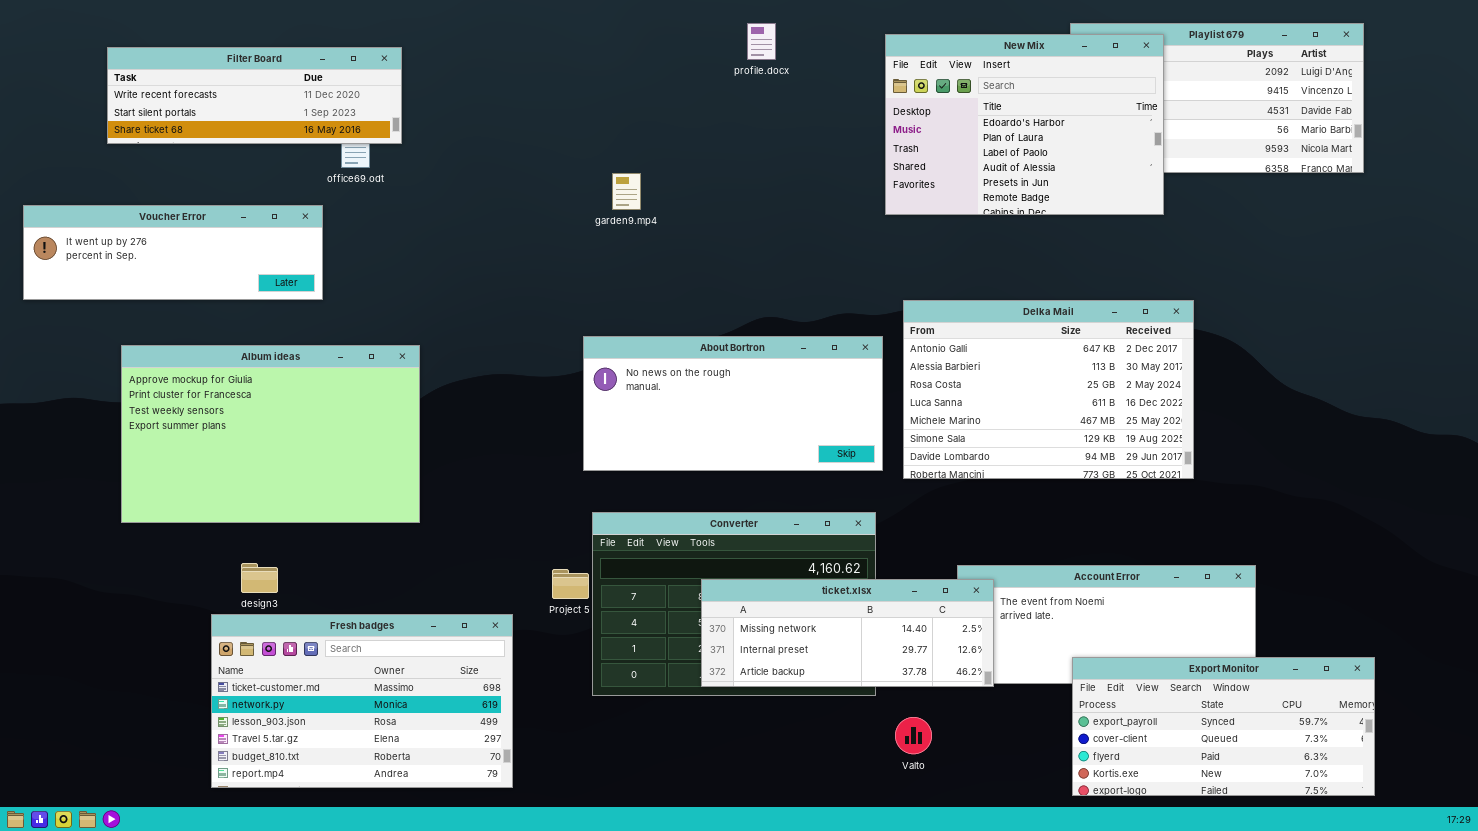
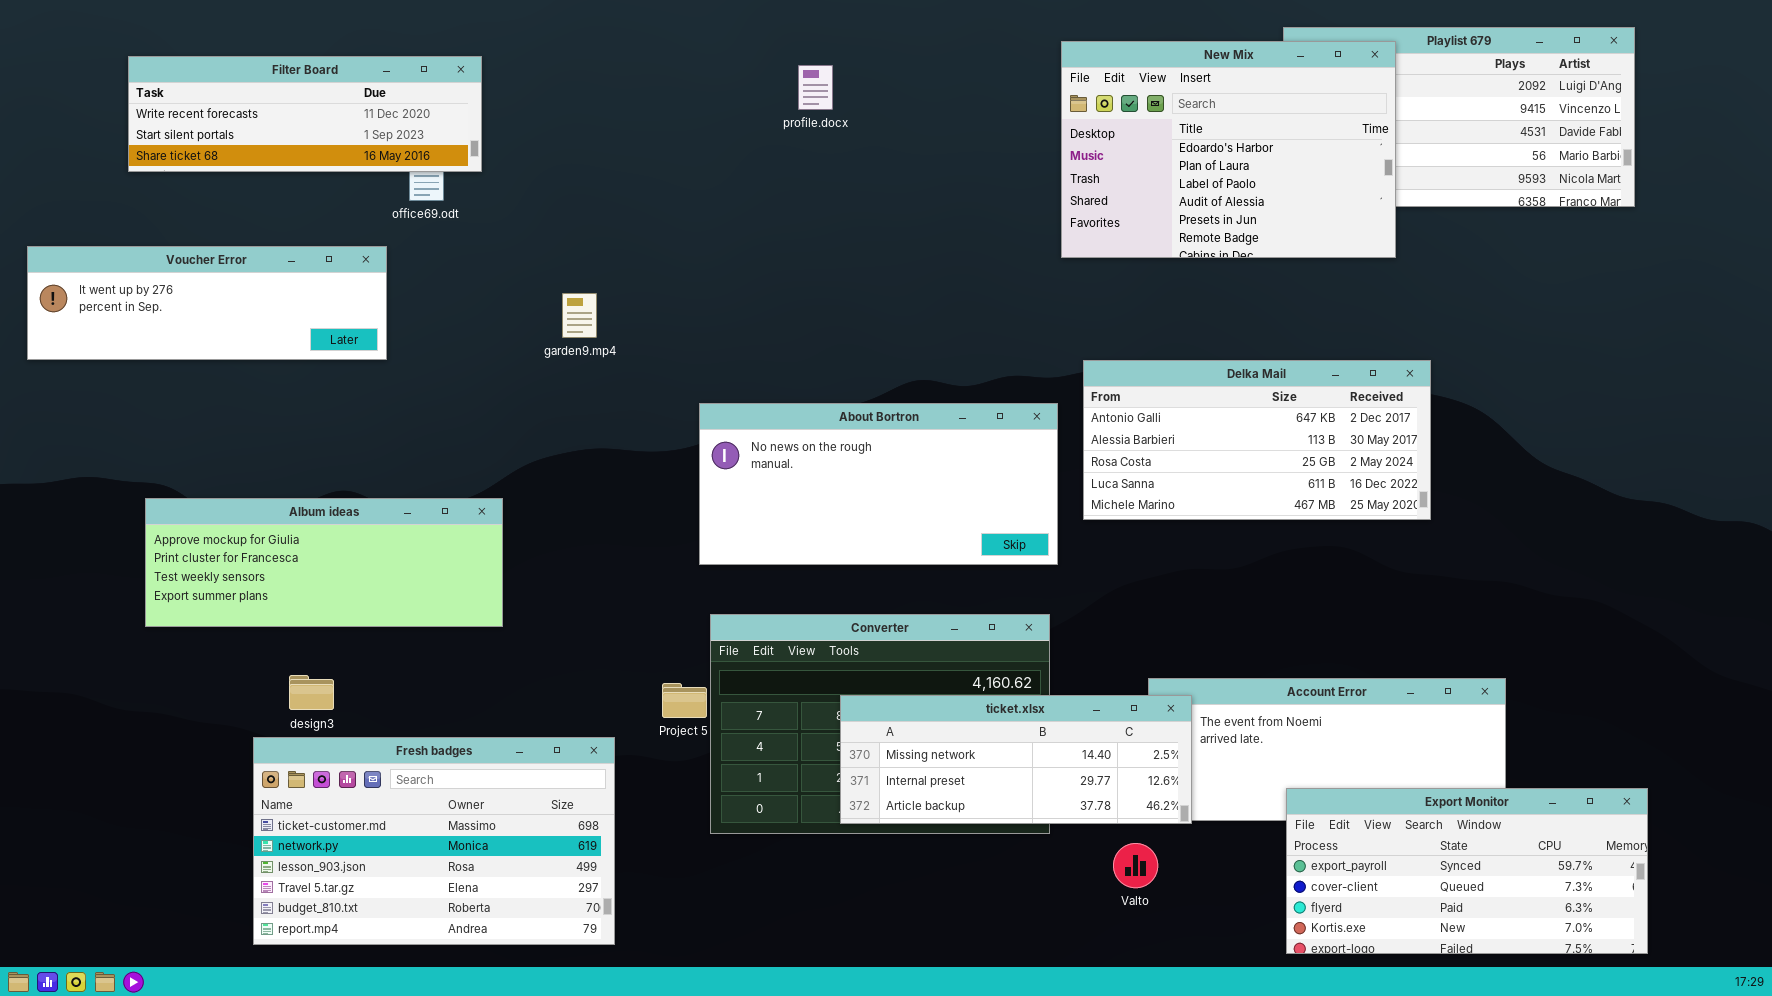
profile.docx: [747,23,776,60] -> [798,65,833,110], moved
garden9.mp4: [612,173,641,210] -> [562,293,597,338], moved
Delka Mail: [903,300,1194,479] -> [1083,360,1431,520], resized
Album ideas: [121,345,420,523] -> [145,498,503,627], resized
Valto: [895,717,932,754] -> [1113,843,1158,888], moved

